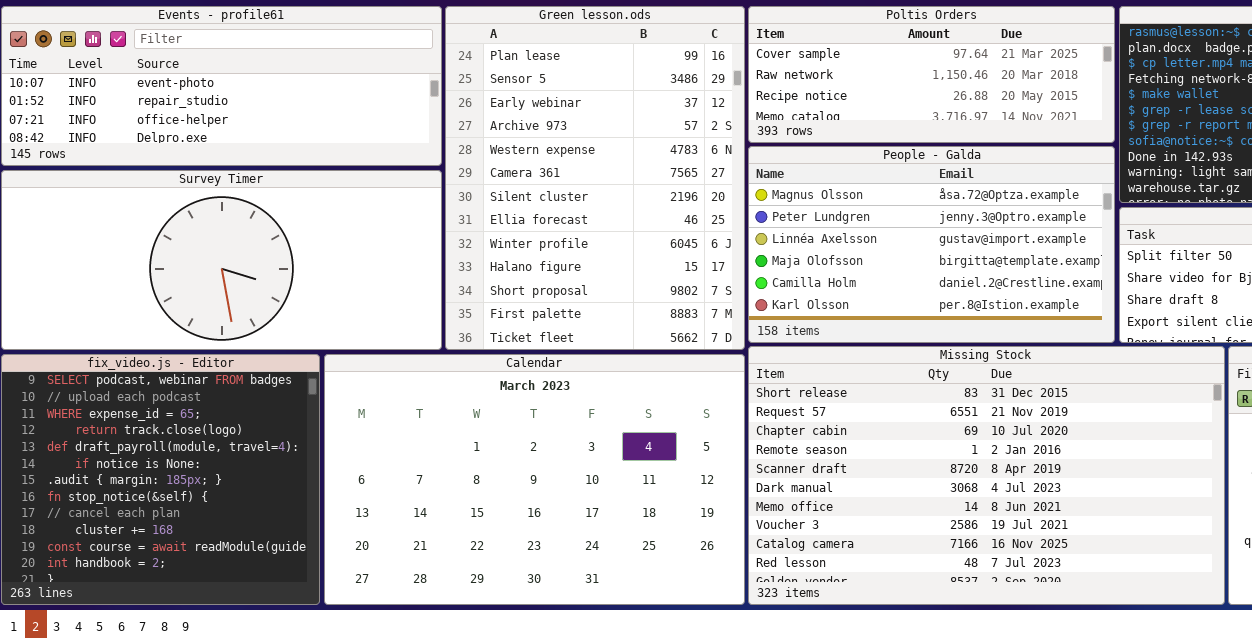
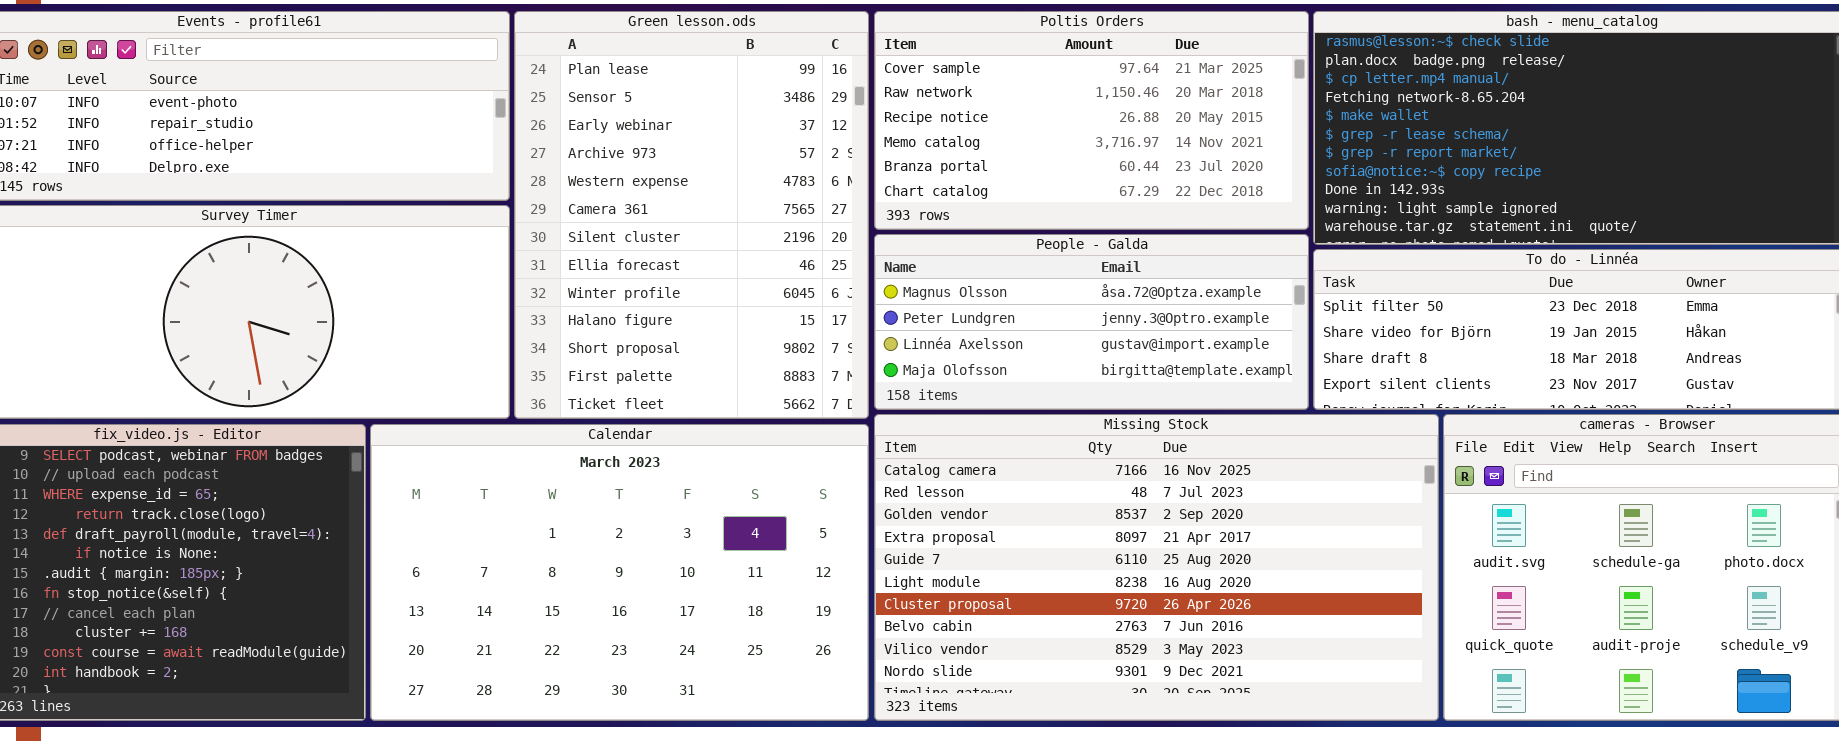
Poltis Orders: [748,6,1115,143] -> [874,11,1309,230], resized
People - Galda: [748,146,1115,343] -> [874,234,1309,410], resized
Missing Stock: [748,346,1225,605] -> [874,414,1439,721], scrolled down 8 rows

